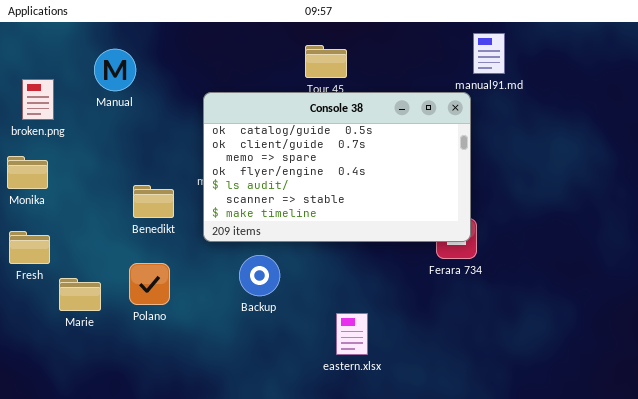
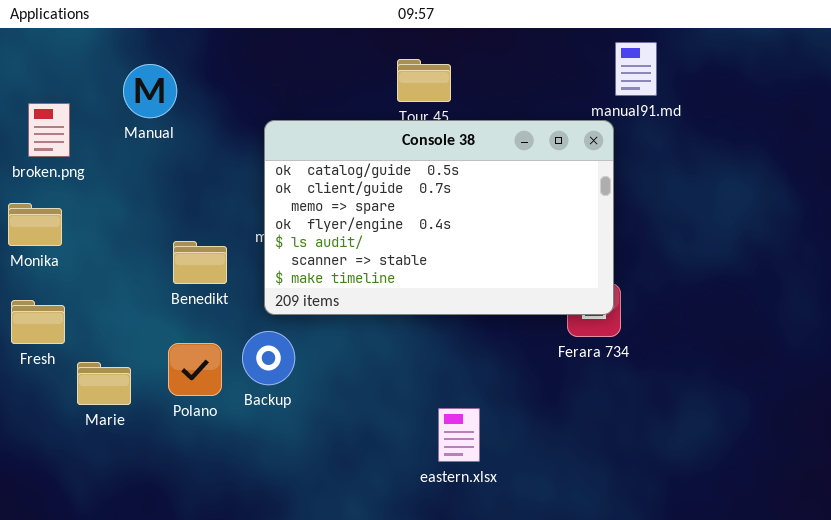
Backup: [239,255,280,296] -> [242,331,295,385], moved

